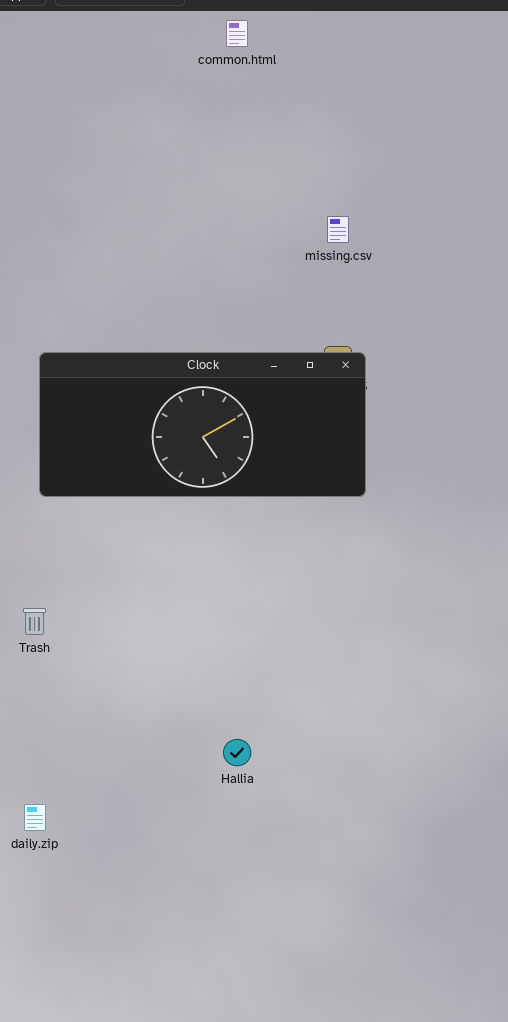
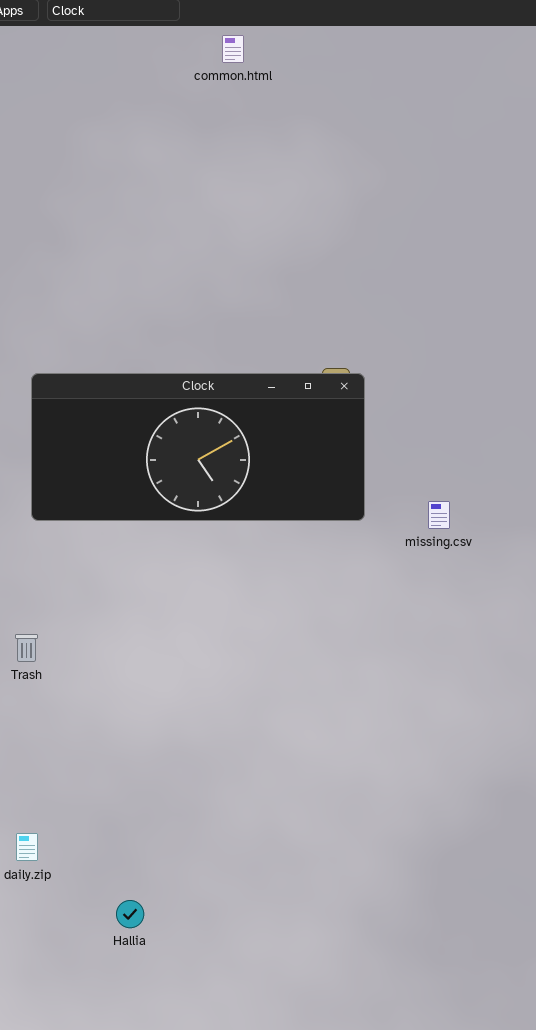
missing.csv: [327,216,349,243] -> [428,501,450,529], moved
Hallia: [223,739,251,766] -> [116,900,144,928], moved

